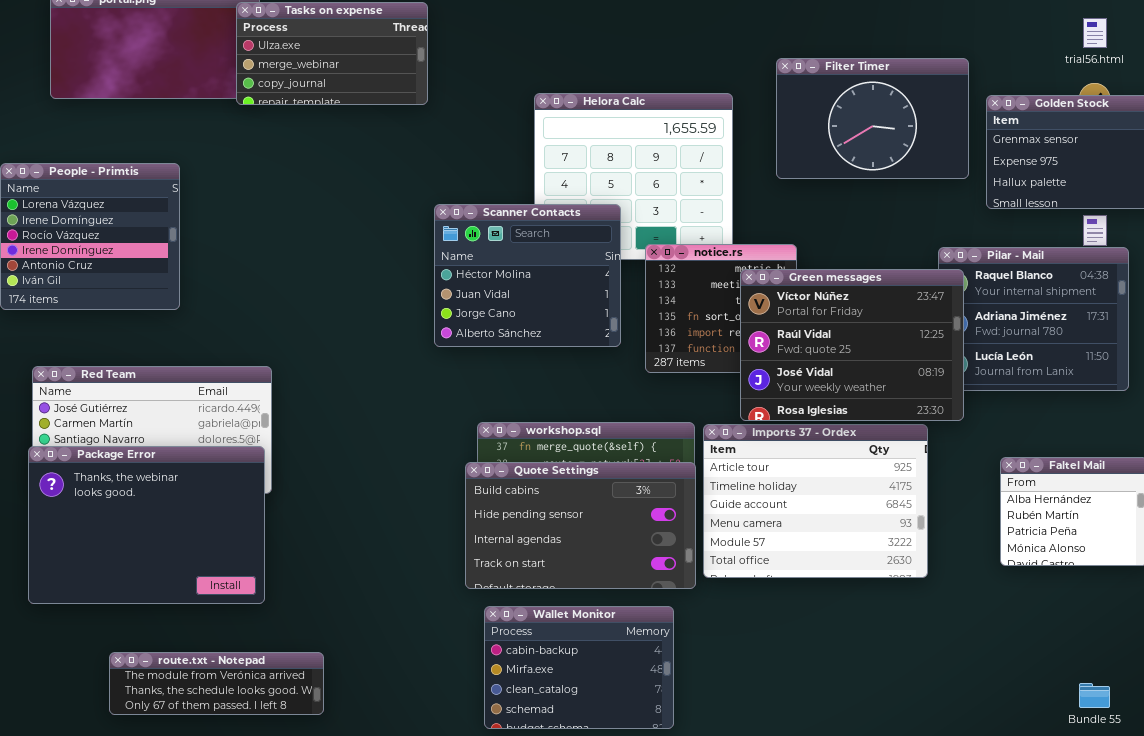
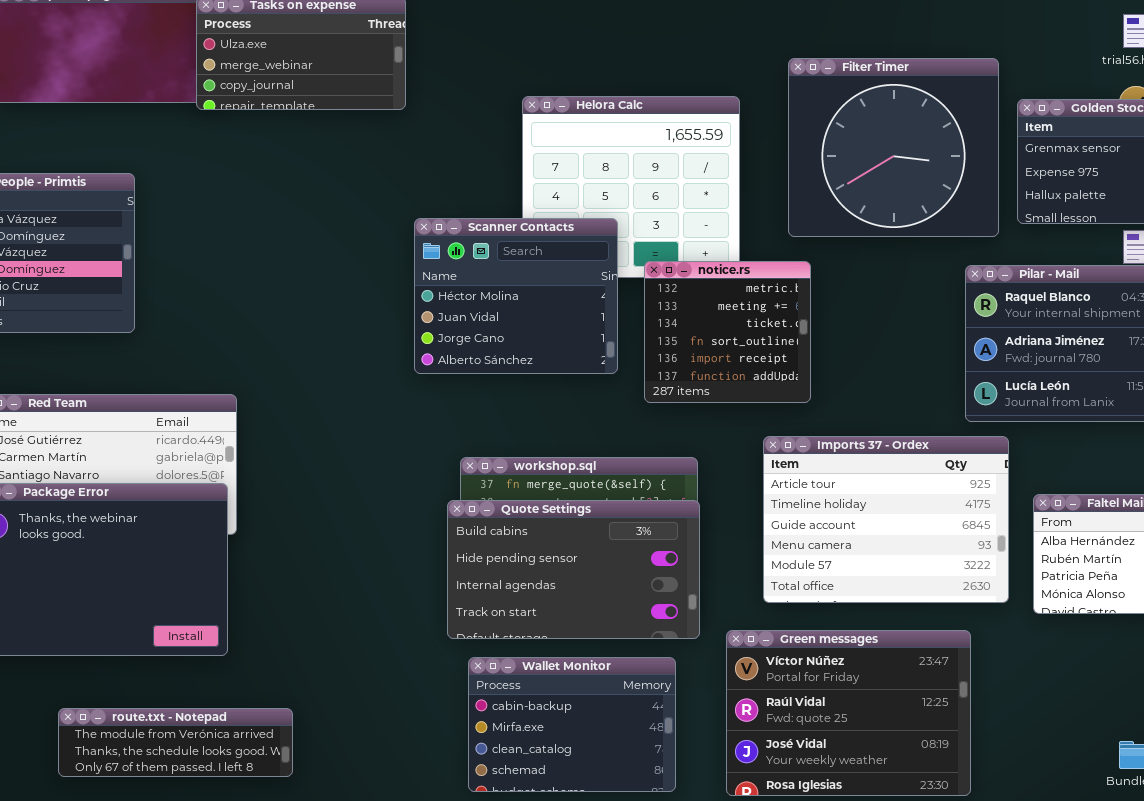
Filter Timer: [776,58,969,179] -> [788,58,999,237], resized
Green messages: [740,269,964,421] -> [726,630,971,796], moved
Imports 37 - Ordex: [703,424,928,578] -> [763,436,1009,603], moved

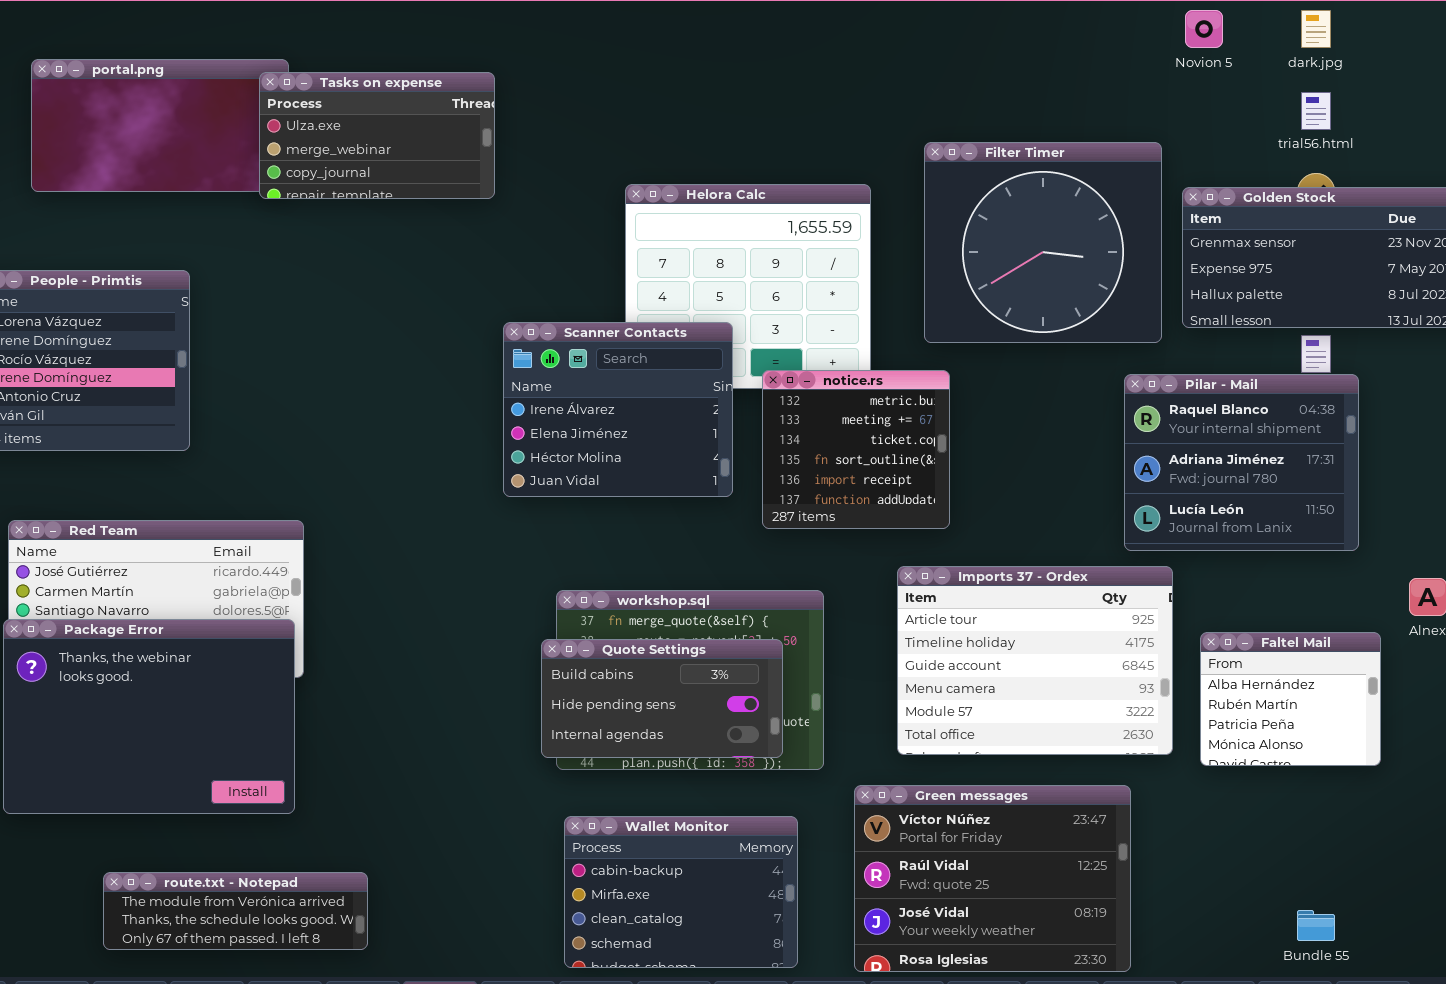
Scanner Contacts: [414,218,618,374] -> [503,322,733,497], scrolled up 2 rows
Quote Settings: [447,500,700,639] -> [541,639,783,758], resized

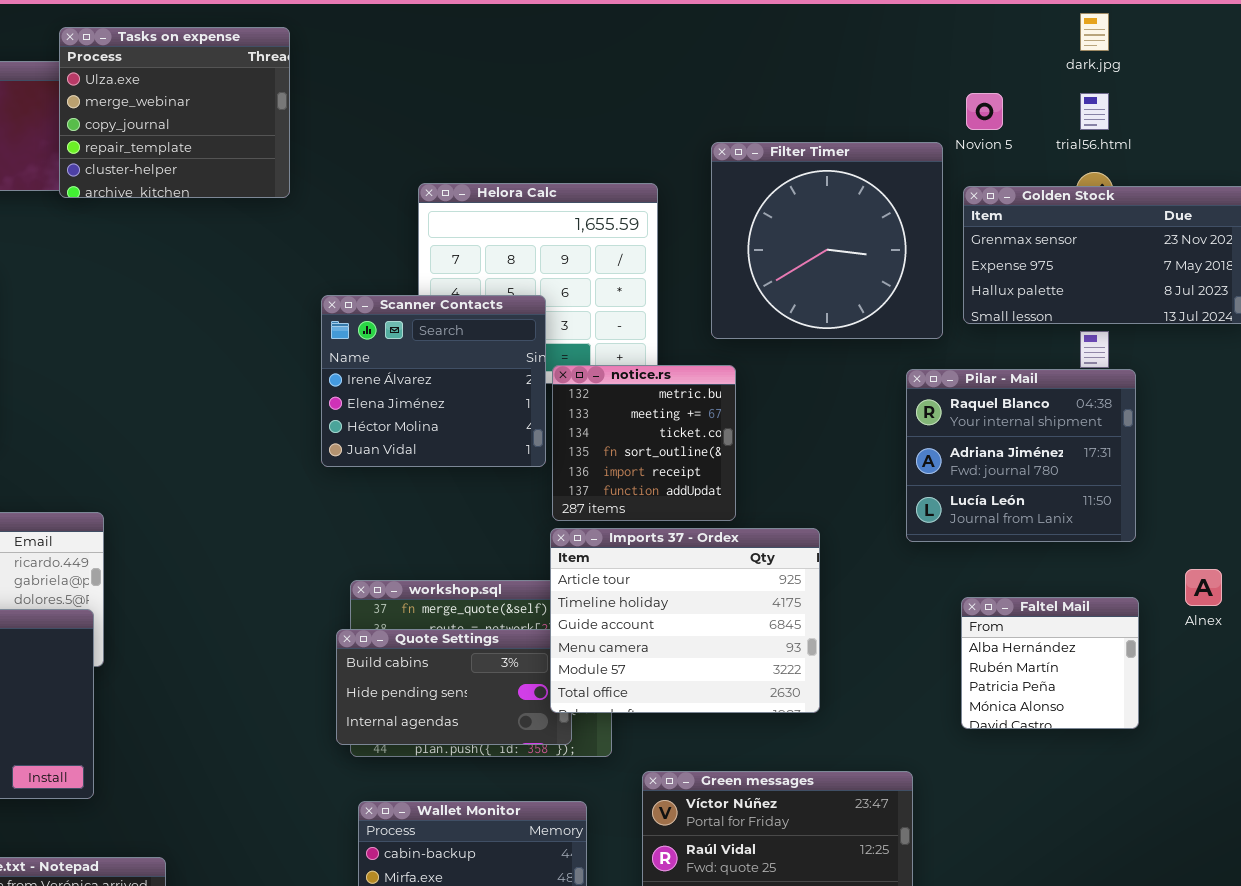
Novion 5: [1185,10,1223,48] -> [966,93,1003,130], moved
Tasks on expense: [259,72,495,199] -> [59,27,290,198], resized
Scanner Contacts: [503,322,733,497] -> [321,295,546,467], moved
Imports 37 - Ordex: [897,566,1173,755] -> [550,528,820,713], moved
Faltel Mail: [1200,632,1381,766] -> [961,597,1139,729], moved

